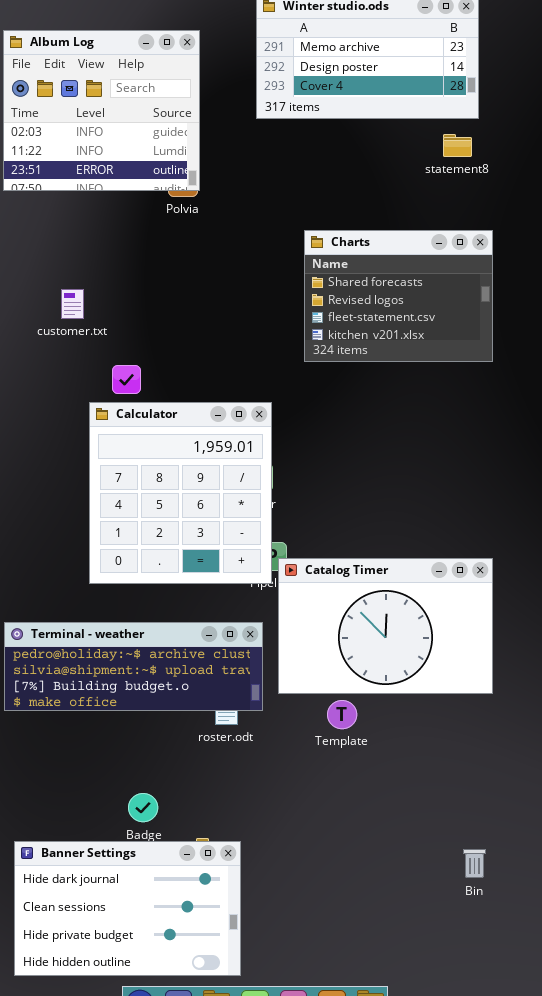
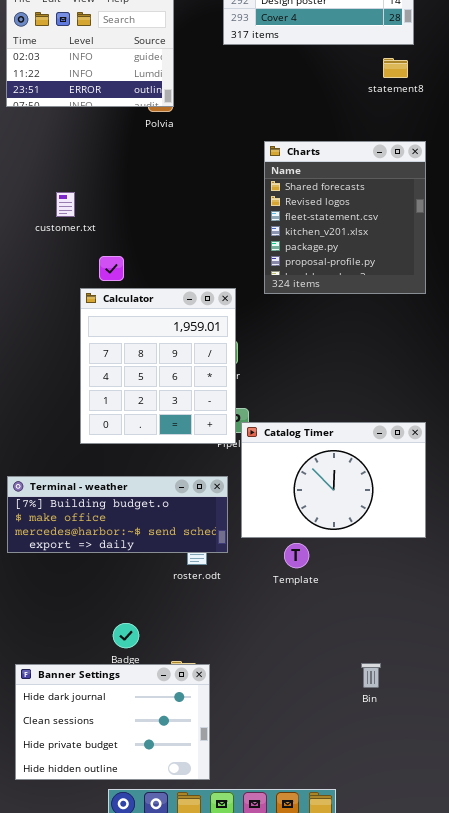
Charts: [304,230,493,362] -> [264,141,426,294], resized
Terminal - weather: [4,622,263,711] -> [7,476,228,553], scrolled down 2 rows
Bin: [463,849,486,878] -> [361,663,381,688], moved

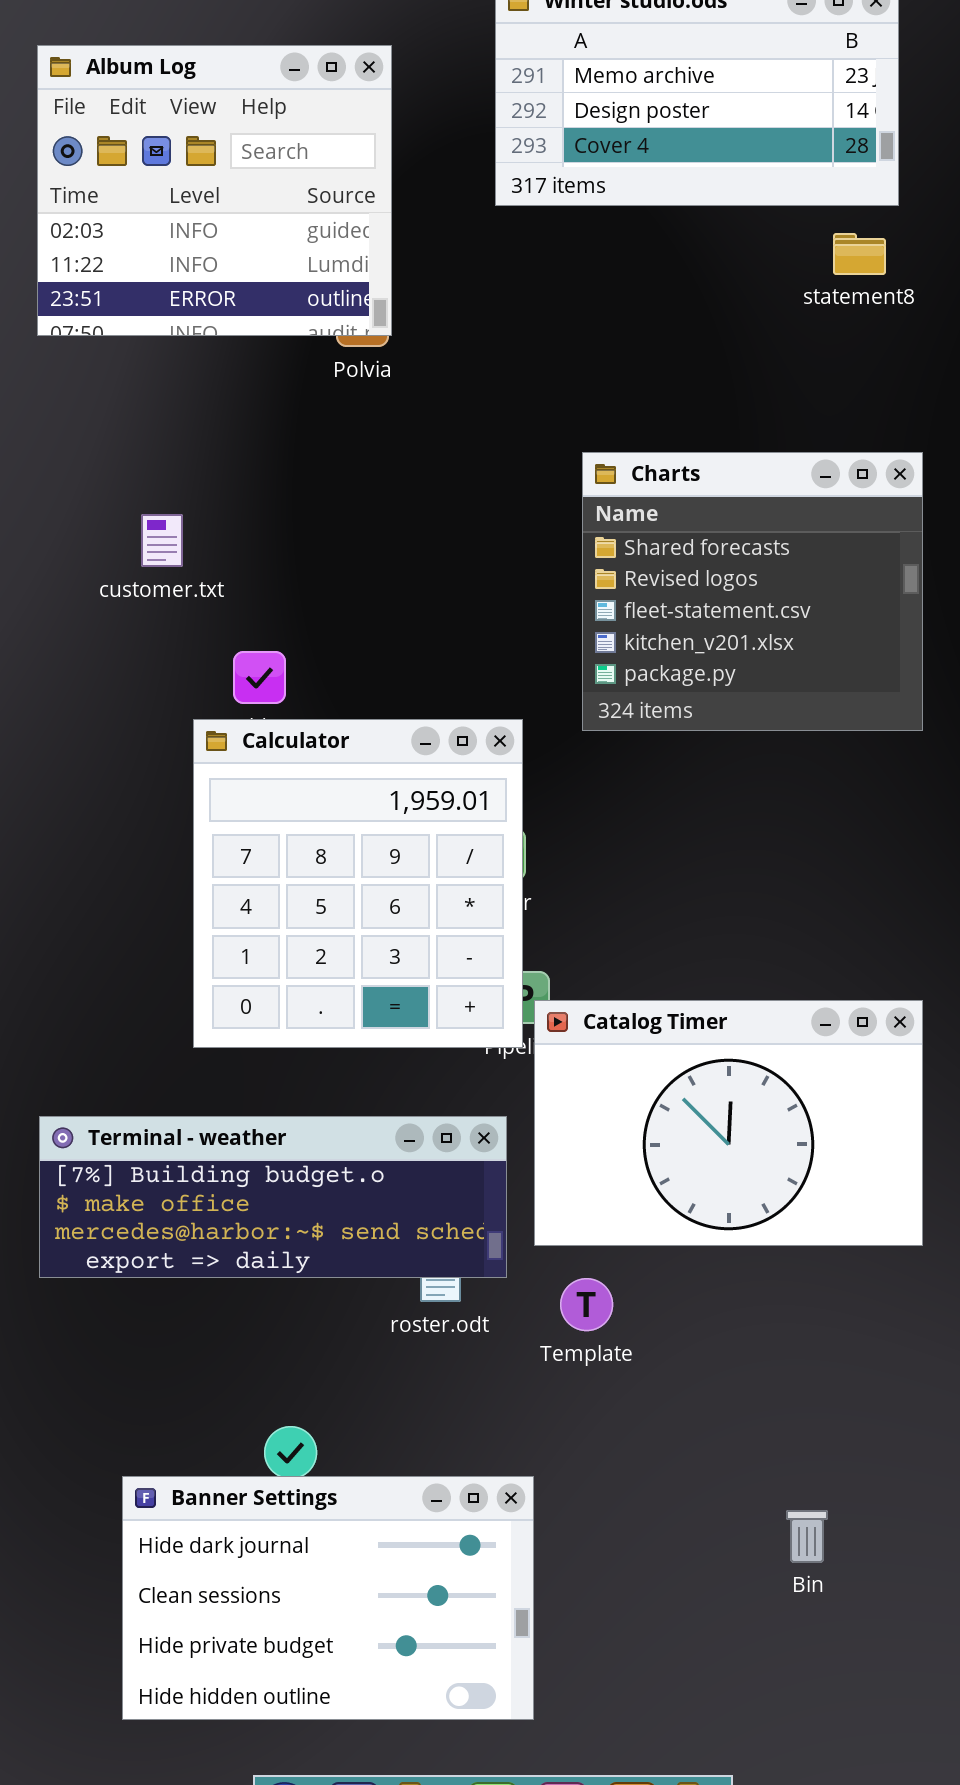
Charts: [264,141,426,294] -> [582,452,923,731], resized
Template: [284,543,309,568] -> [560,1278,613,1331], moved
Banner Settings: [15,664,210,780] -> [122,1476,534,1720], moved

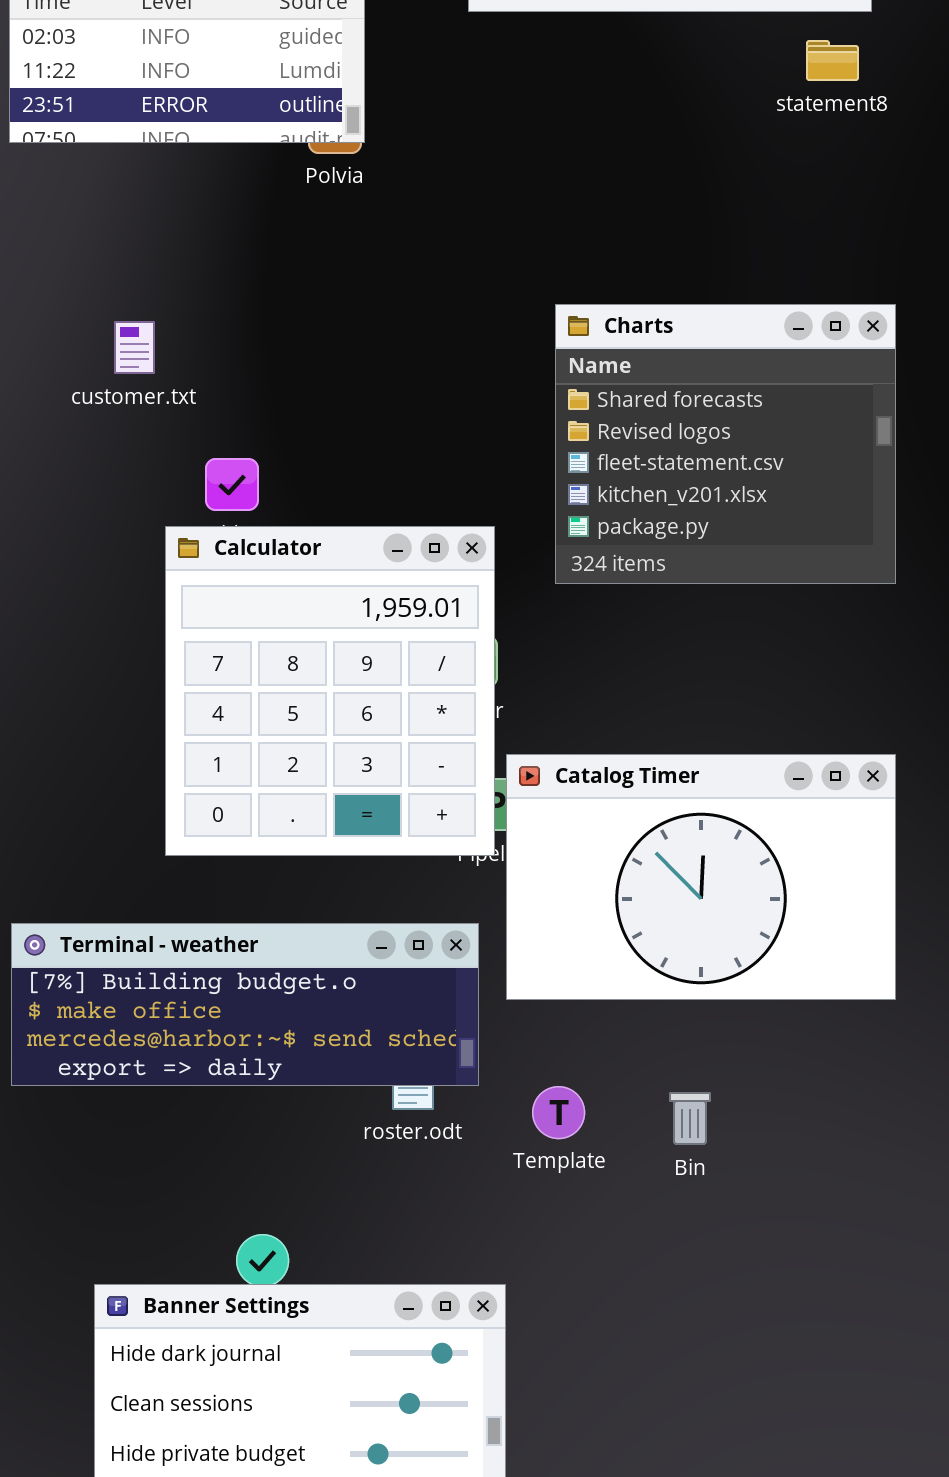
Charts: [582,452,923,731] -> [555,304,896,584], moved
Catalog Timer: [534,1000,923,1246] -> [506,754,896,1000], moved
Bin: [786,1510,828,1563] -> [669,1092,711,1145], moved

